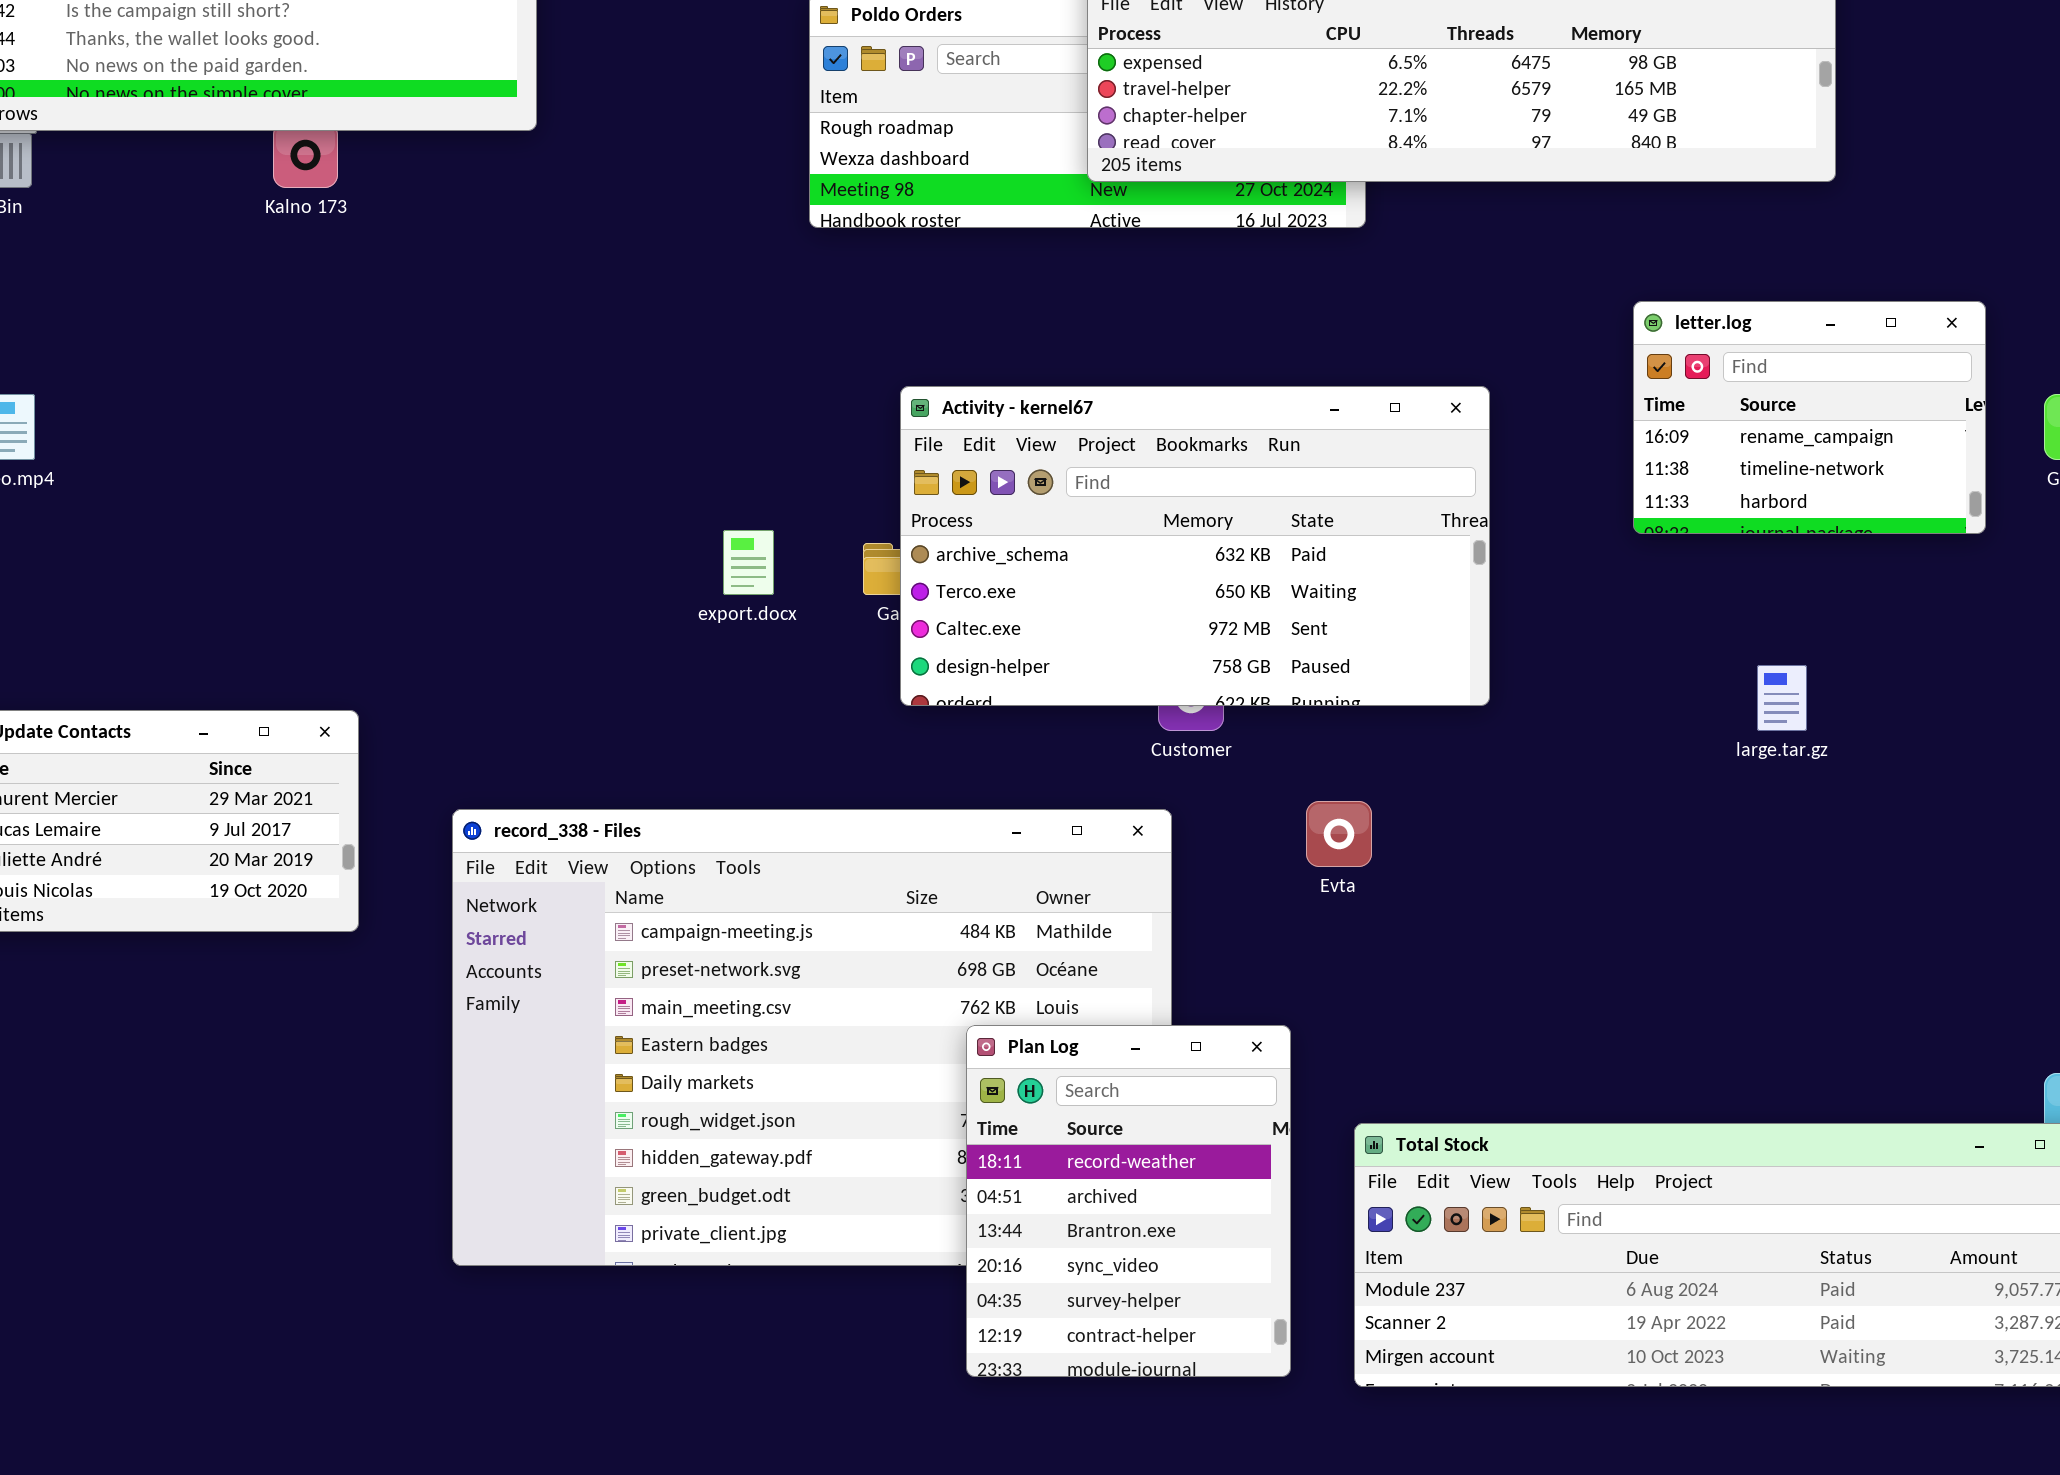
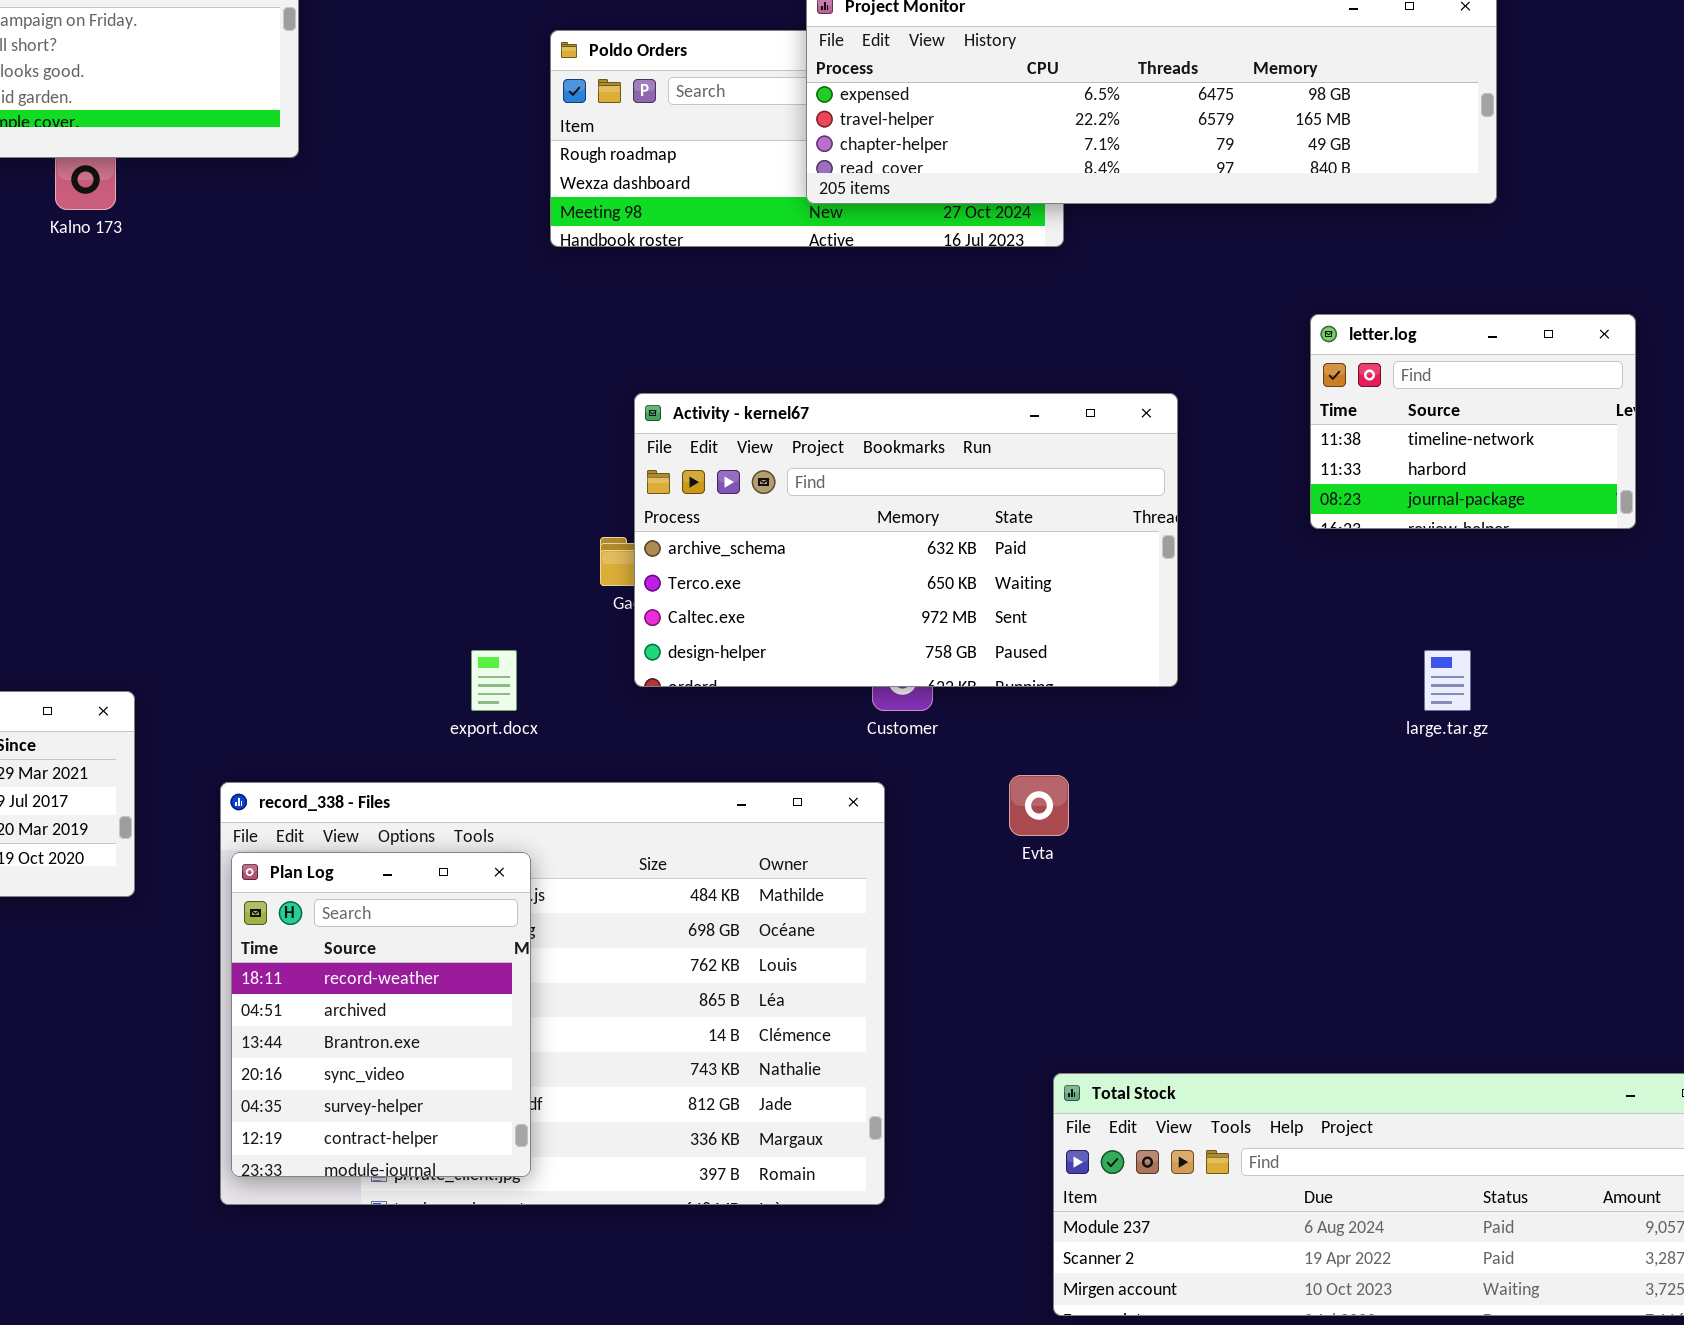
letter.log: [1633,301,1986,534] -> [1310,314,1636,529], scrolled down 1 row
export.docx: [723,530,774,595] -> [471,650,517,711], moved
Plan Log: [966,1025,1291,1377] -> [231,852,531,1177], moved

